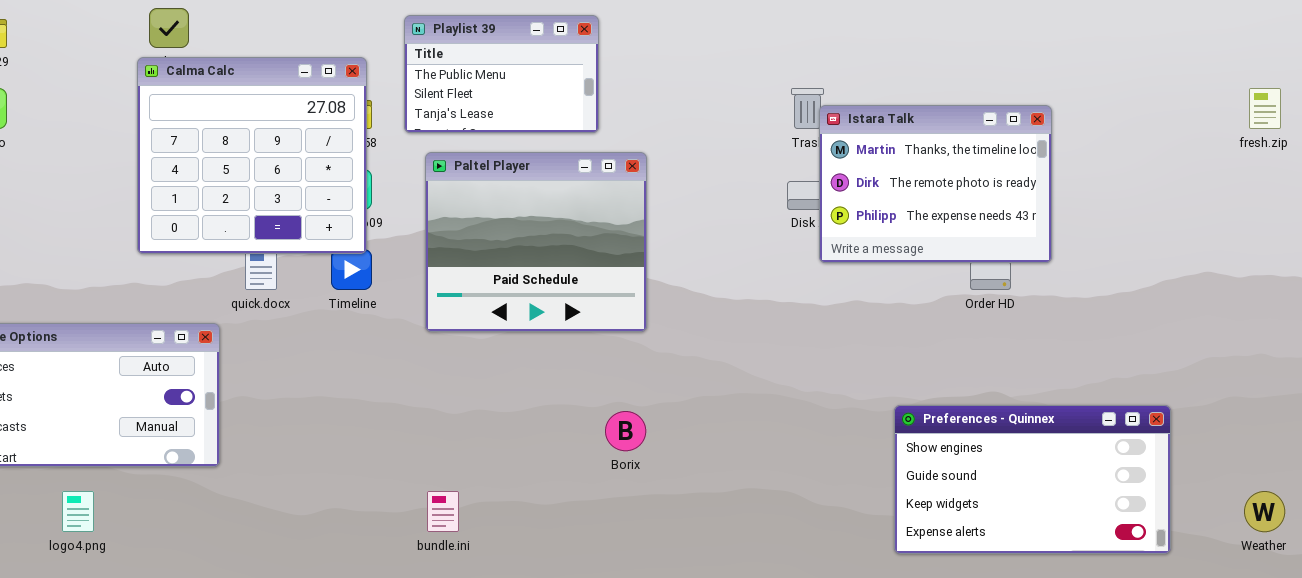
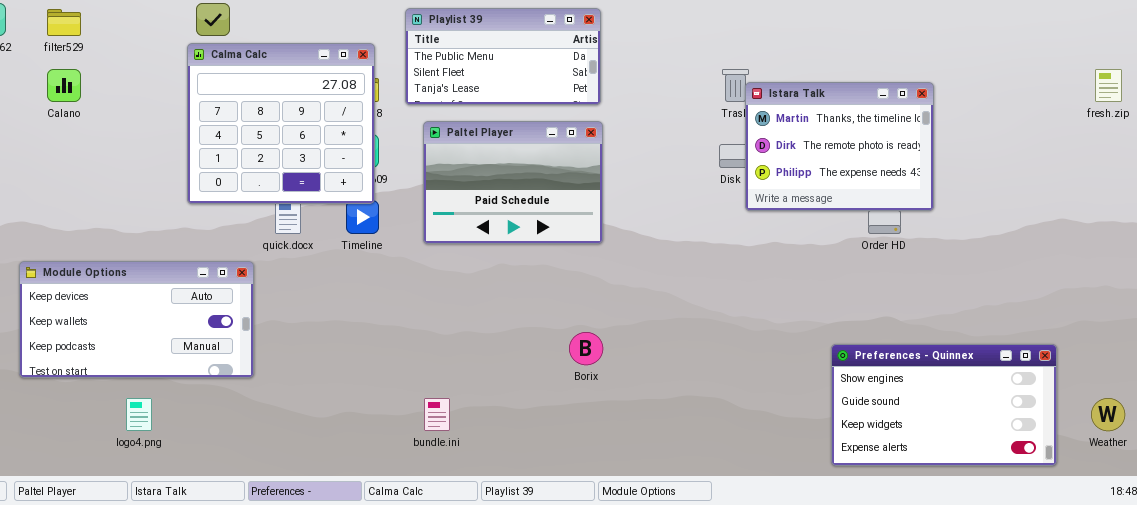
Playlist 39: [404,15,599,133] -> [405,8,601,105], resized
Paltel Player: [425,152,647,332] -> [423,121,603,244], resized
Preferences - Quinnex: [894,405,1171,554] -> [831,344,1057,466], moved

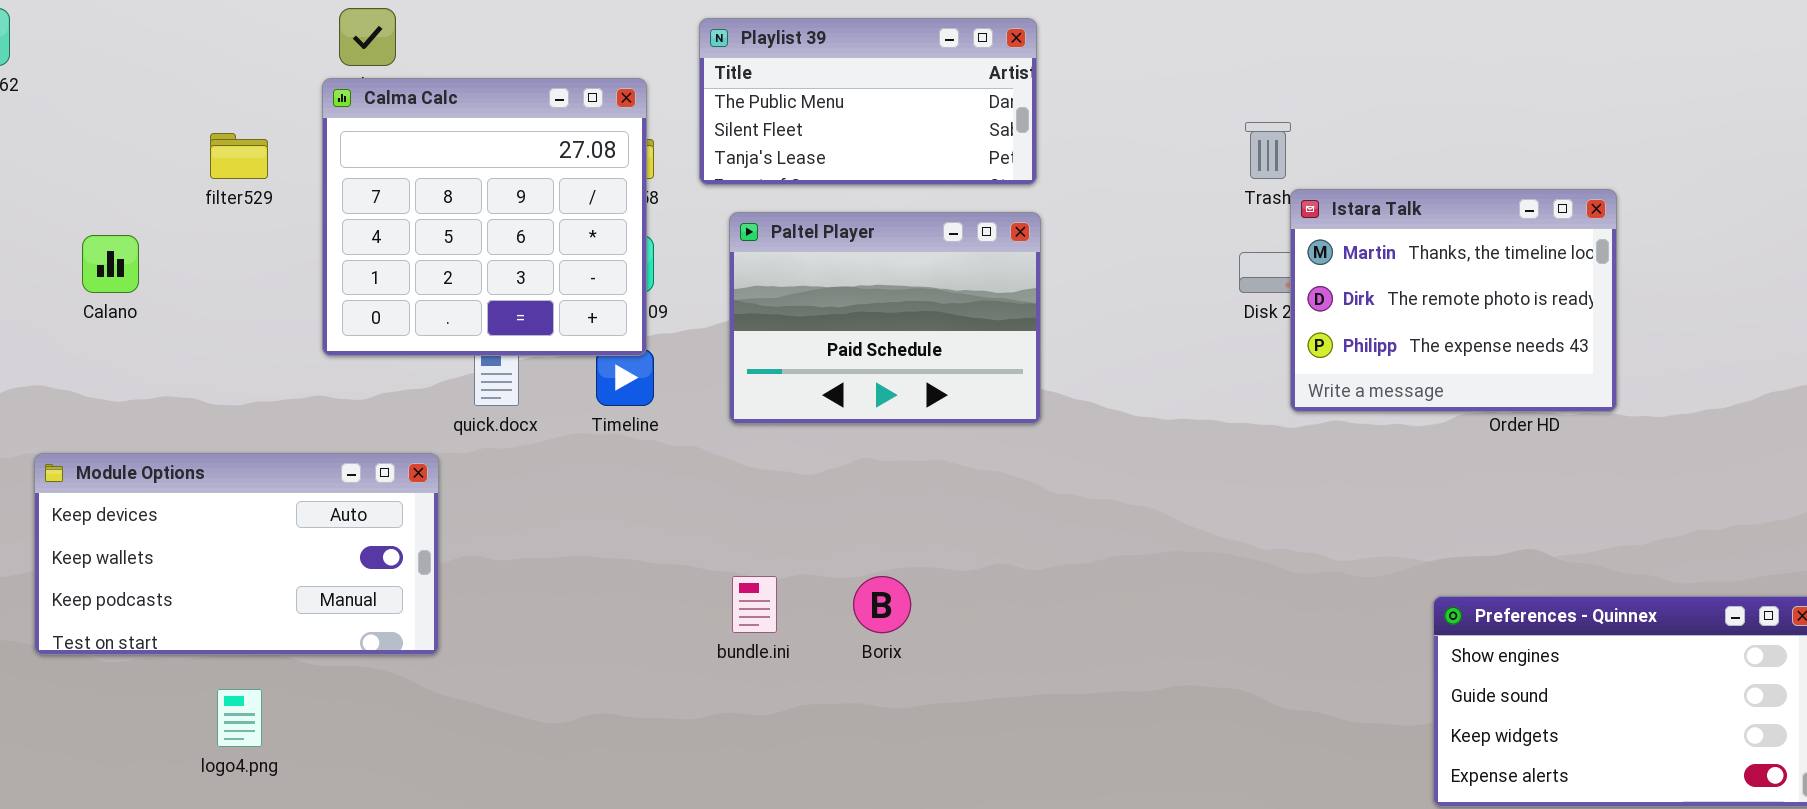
filter529: [47,9,81,36] -> [210,133,268,179], moved
Calano: [47,69,81,102] -> [82,235,139,293], moved
Istara Talk: [745,82,934,211] -> [1290,189,1617,412], moved
Borix: [569,332,603,365] -> [853,576,911,633], moved
bundle.ini: [424,398,450,431] -> [732,576,777,633], moved

